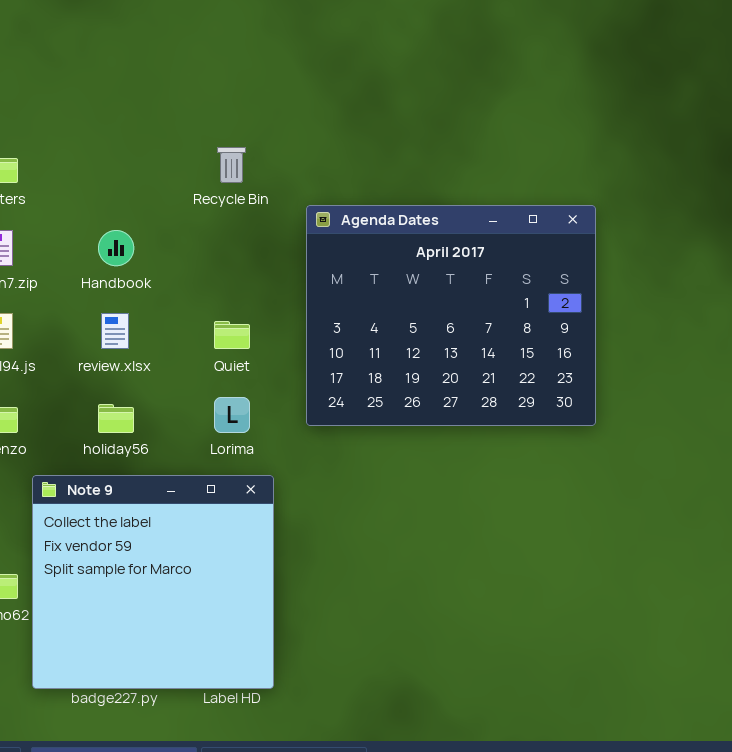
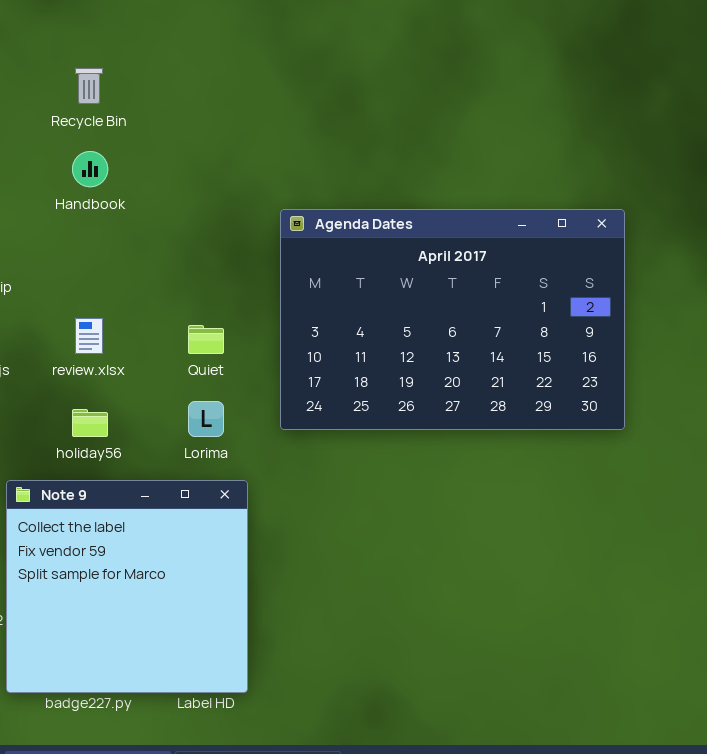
Recycle Bin: [217,147,246,183] -> [75,68,103,104], moved
Agenda Dates: [306,205,596,426] -> [280,209,625,430], resized
Handbook: [98,230,134,266] -> [72,151,108,187], moved

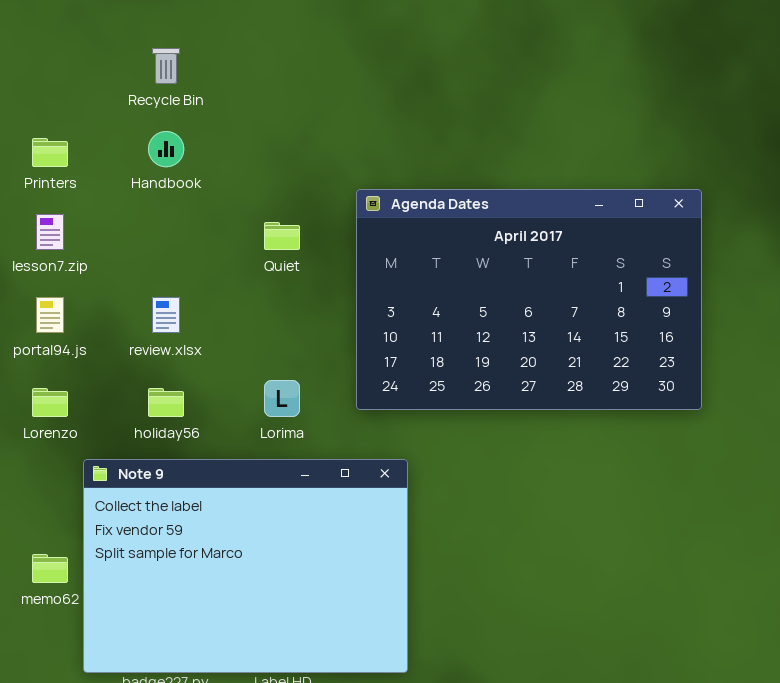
Quiet: [188,325,224,354] -> [264,222,300,250], moved
Note 9: [6,480,248,693] -> [83,459,408,673], resized

